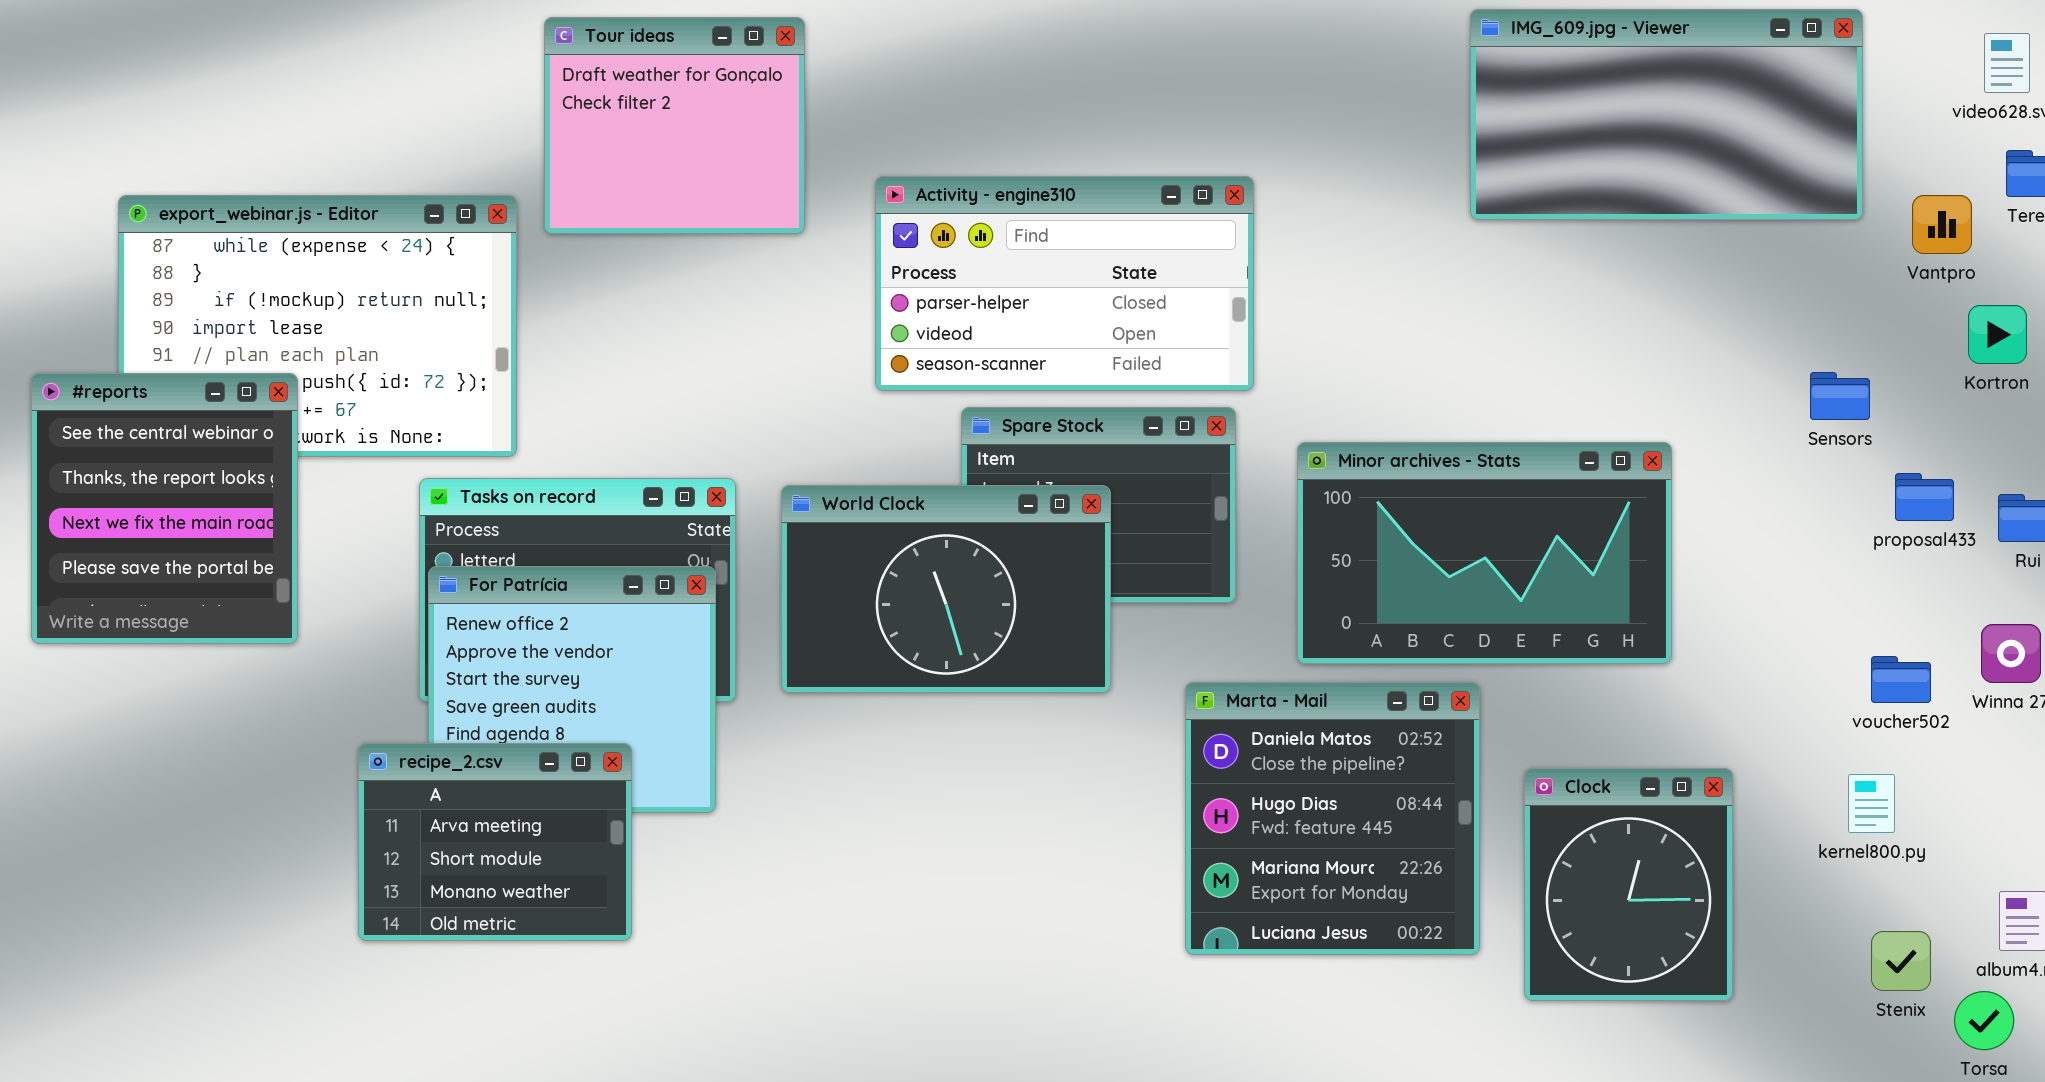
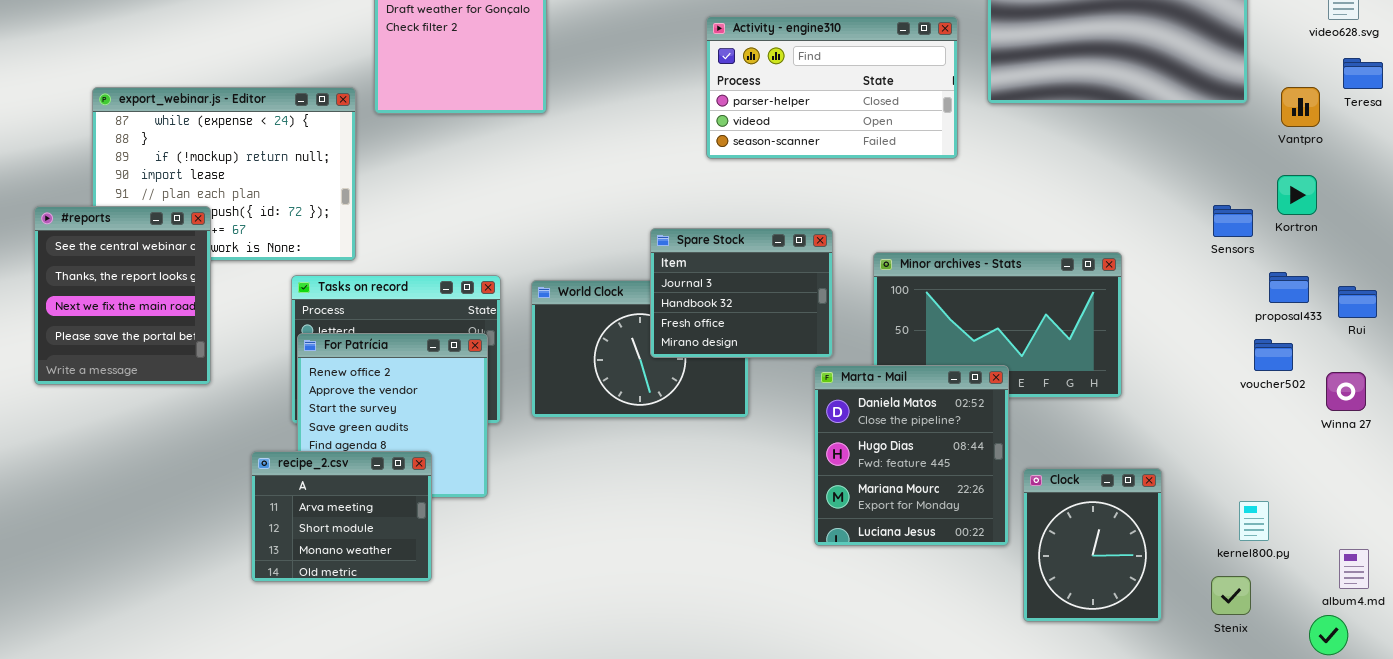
Activity - engine310: [875,176,1254,391] -> [706,16,958,159], moved
Kortron: [1968,305,2027,364] -> [1277,175,1317,215], moved
Spare Stock: [961,407,1236,603] -> [650,228,833,358], raised
voucher502: [1871,656,1931,703] -> [1254,339,1293,371], moved
Marta - Mail: [1185,682,1480,955] -> [814,365,1009,546], moved
kernel800.py: [1848,774,1895,833] -> [1239,501,1269,541], moved
Stenix: [1871,931,1931,991] -> [1211,576,1251,615], moved

